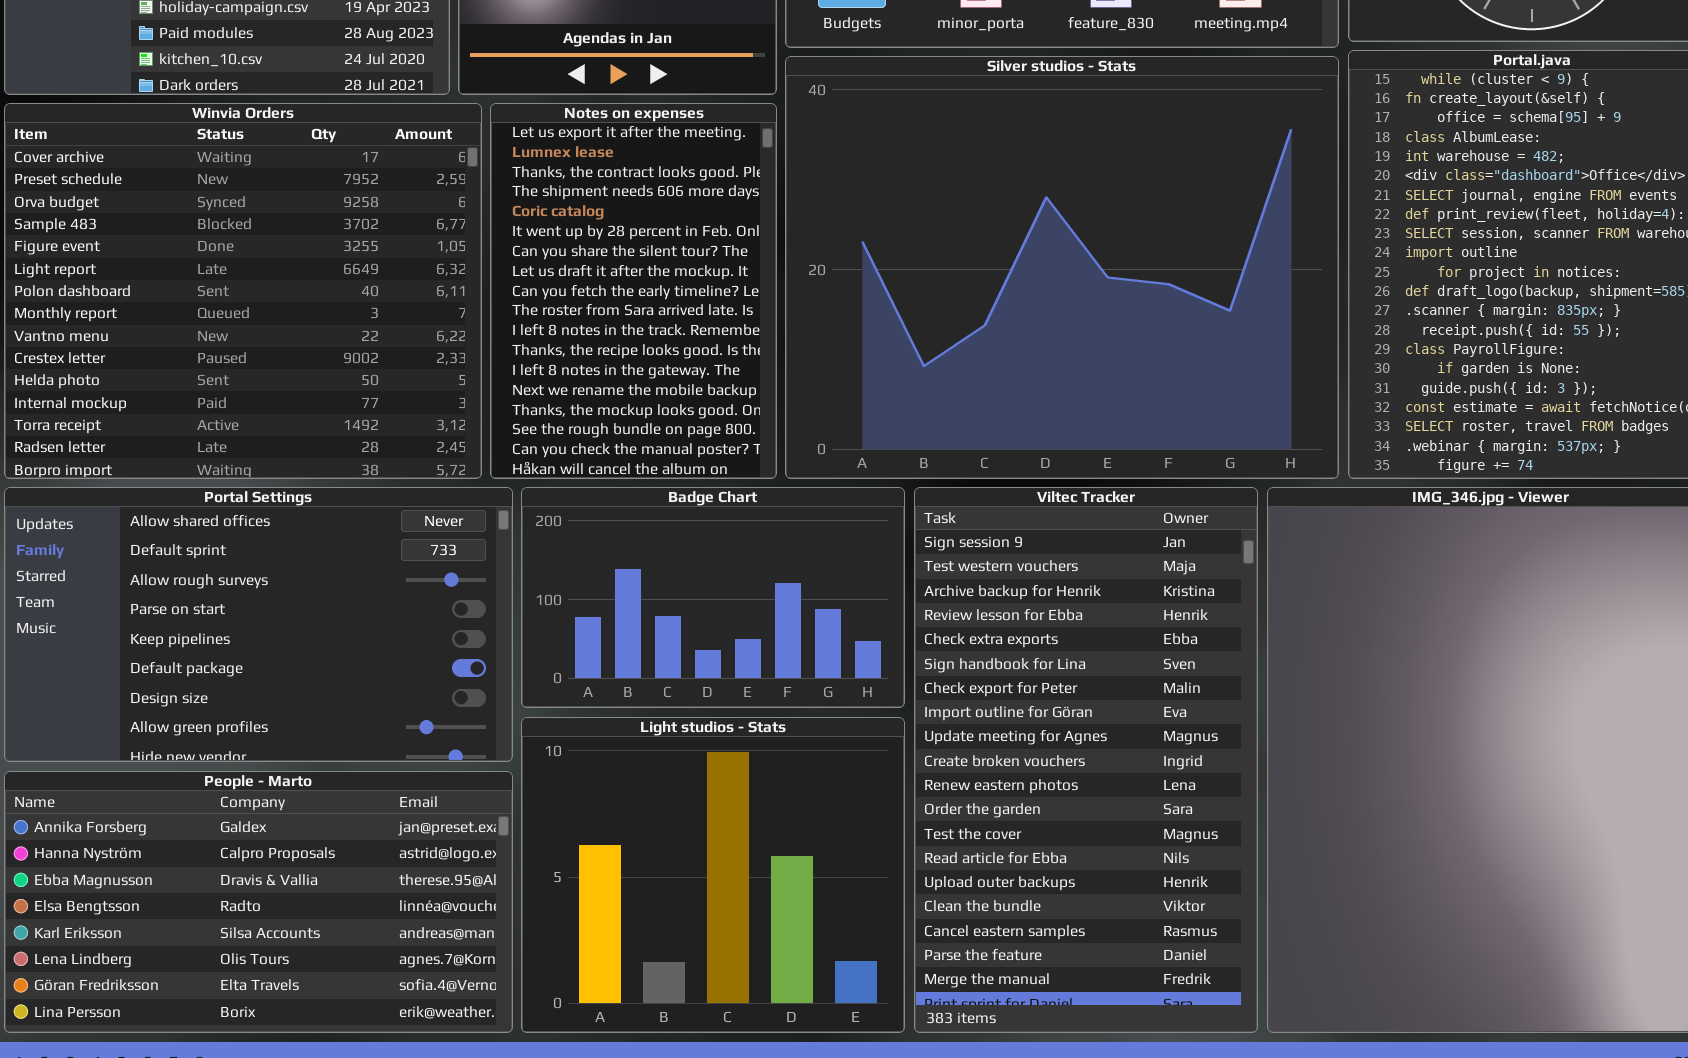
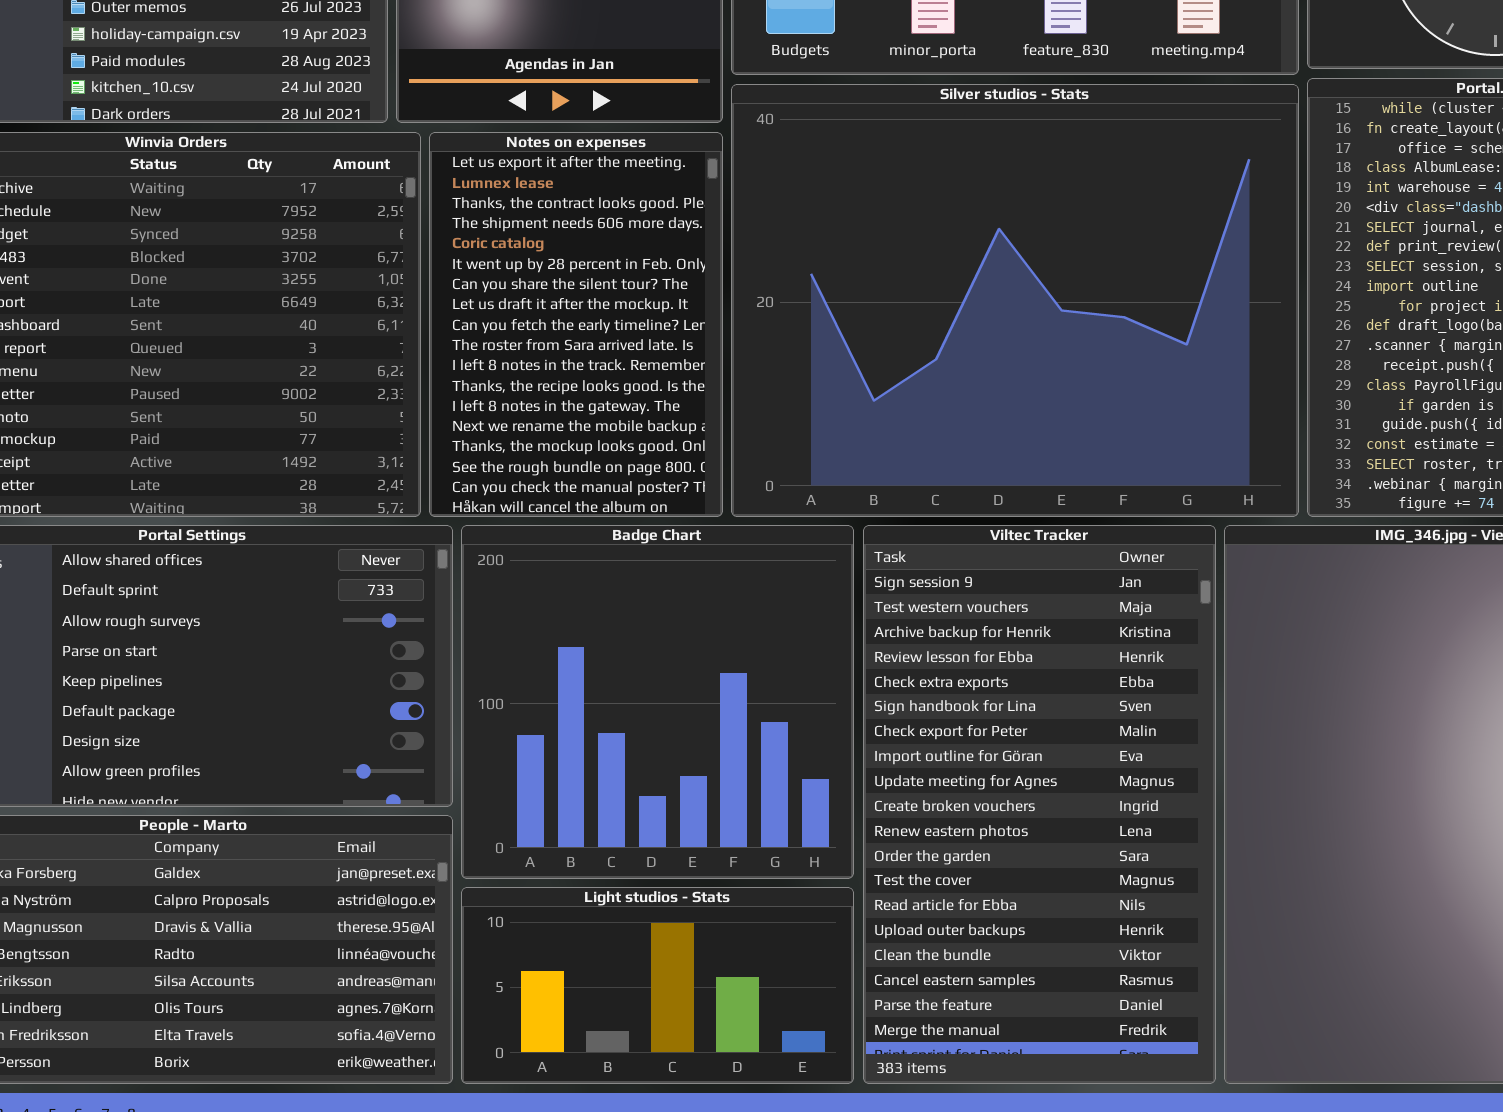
Badge Chart: [521,487,905,708] -> [461,525,854,879], resized
Light studios - Stats: [521,717,905,1033] -> [461,887,854,1084], resized

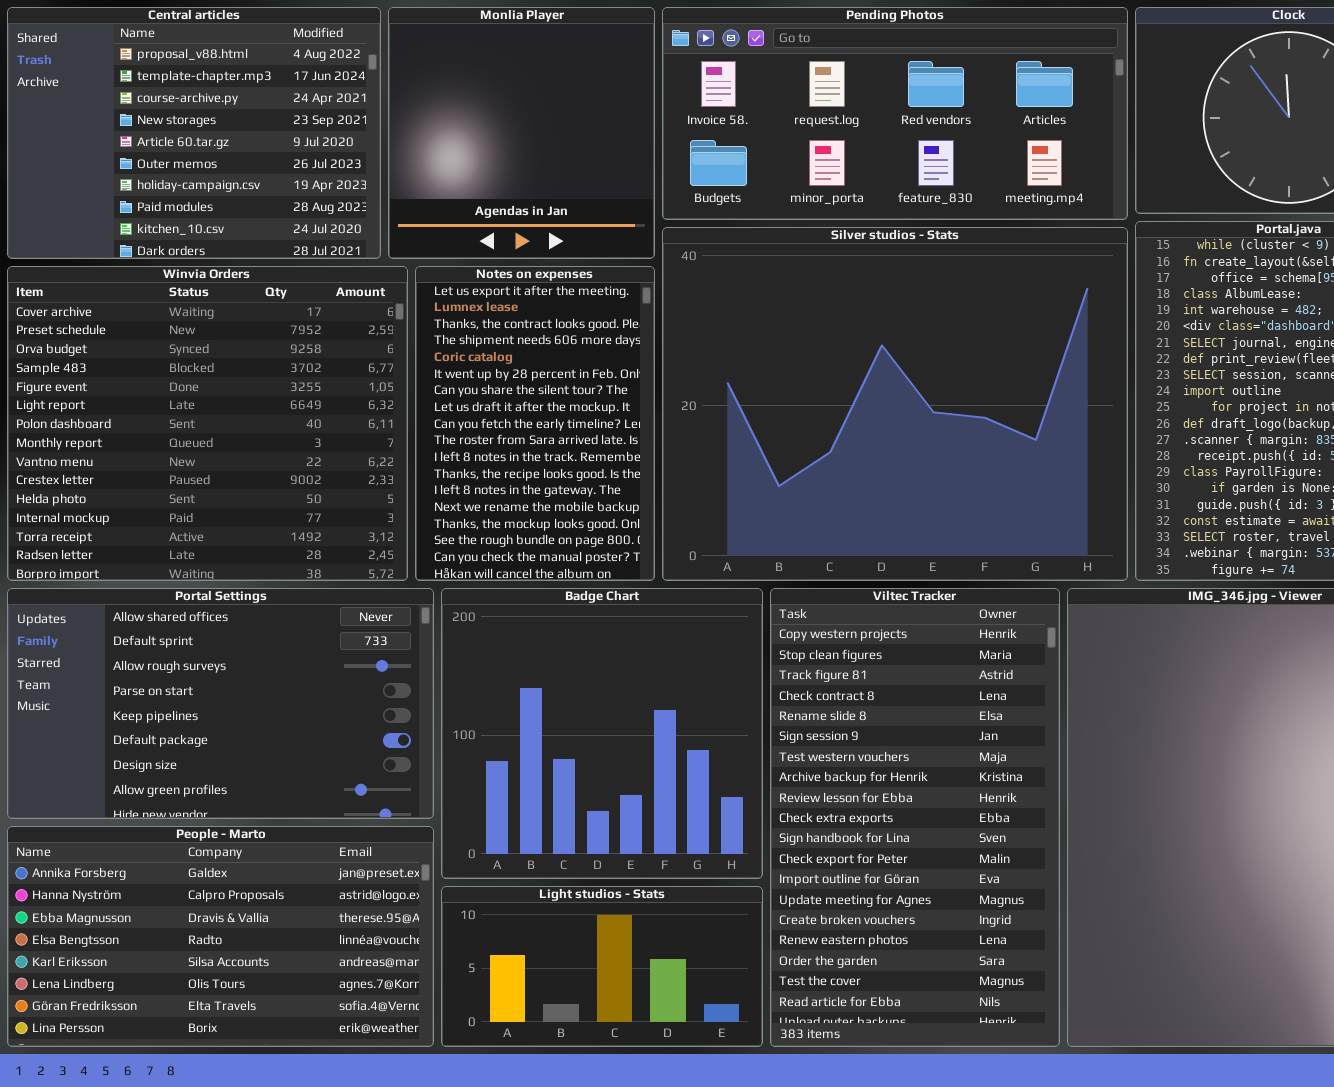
Viltec Tracker: [863,525,1216,1084] -> [770,588,1060,1047], scrolled up 5 rows

